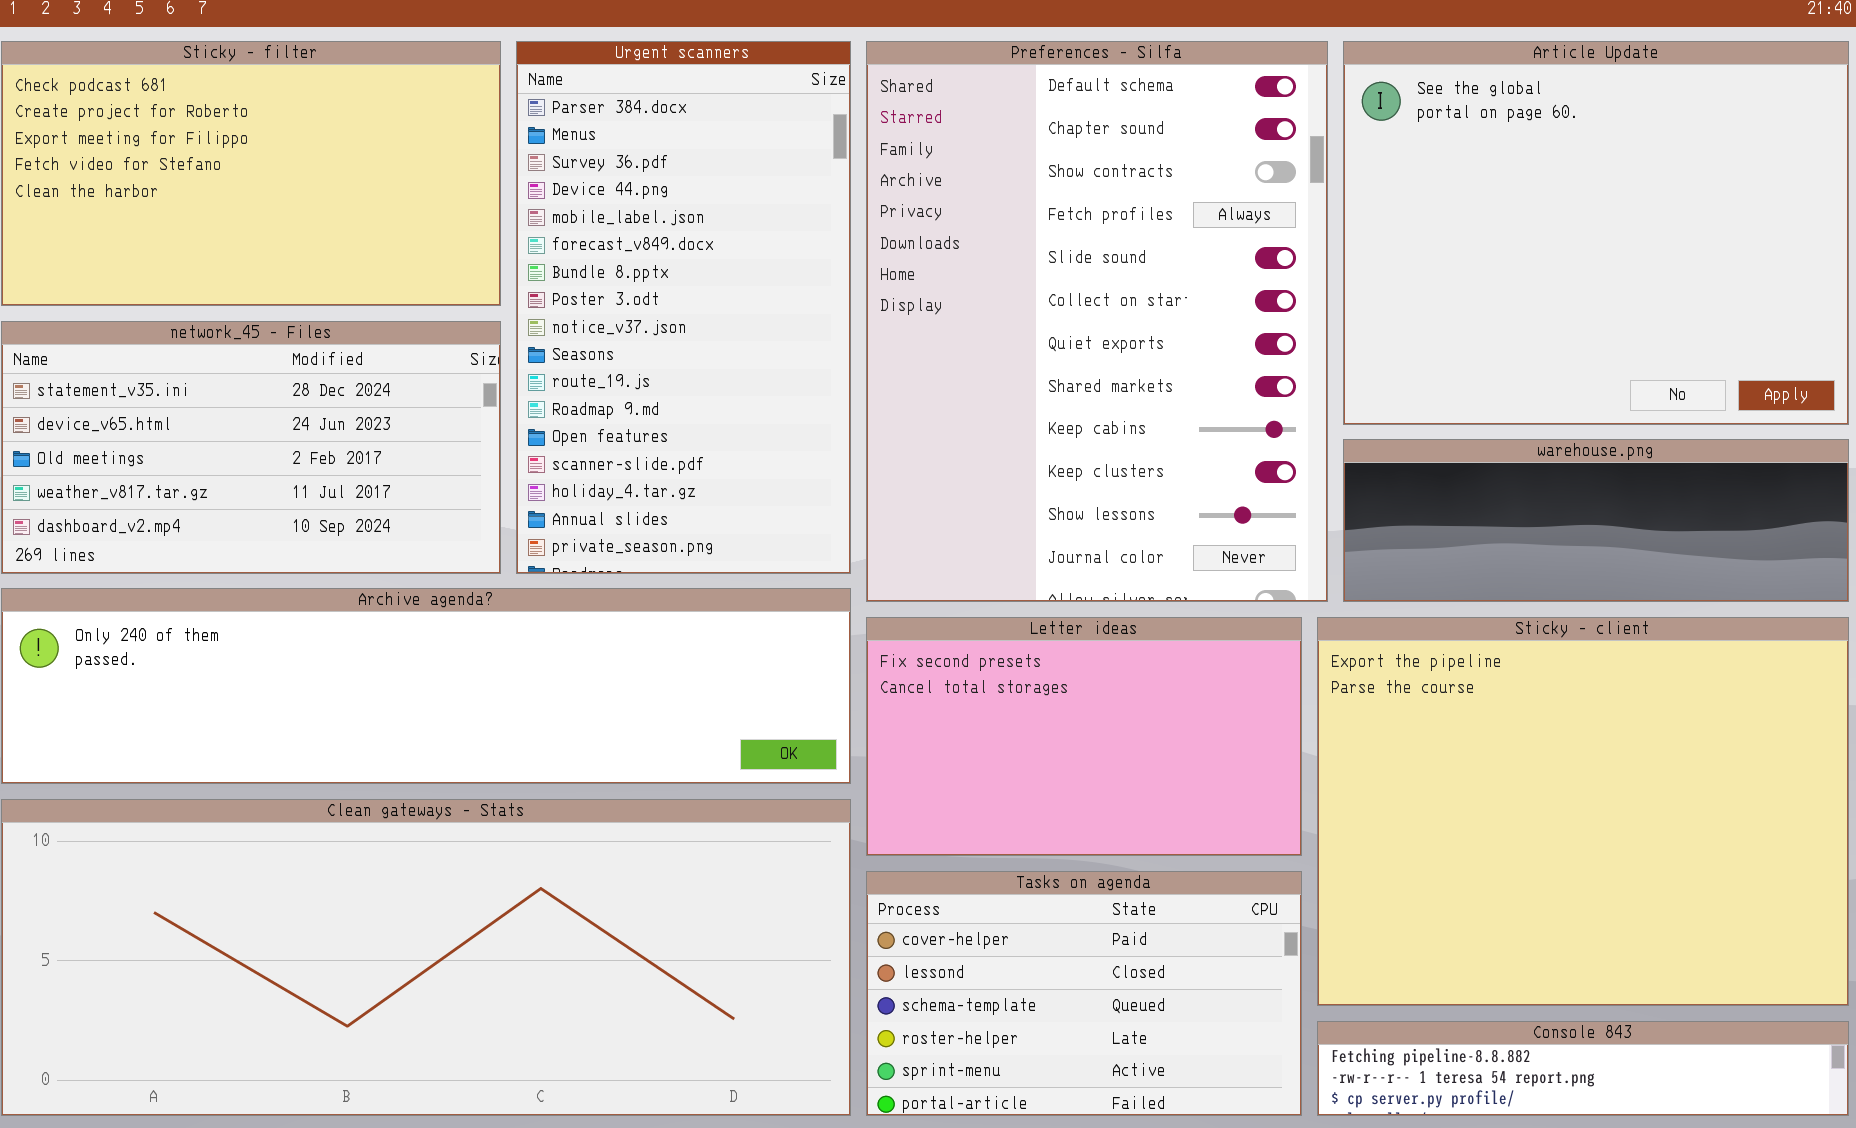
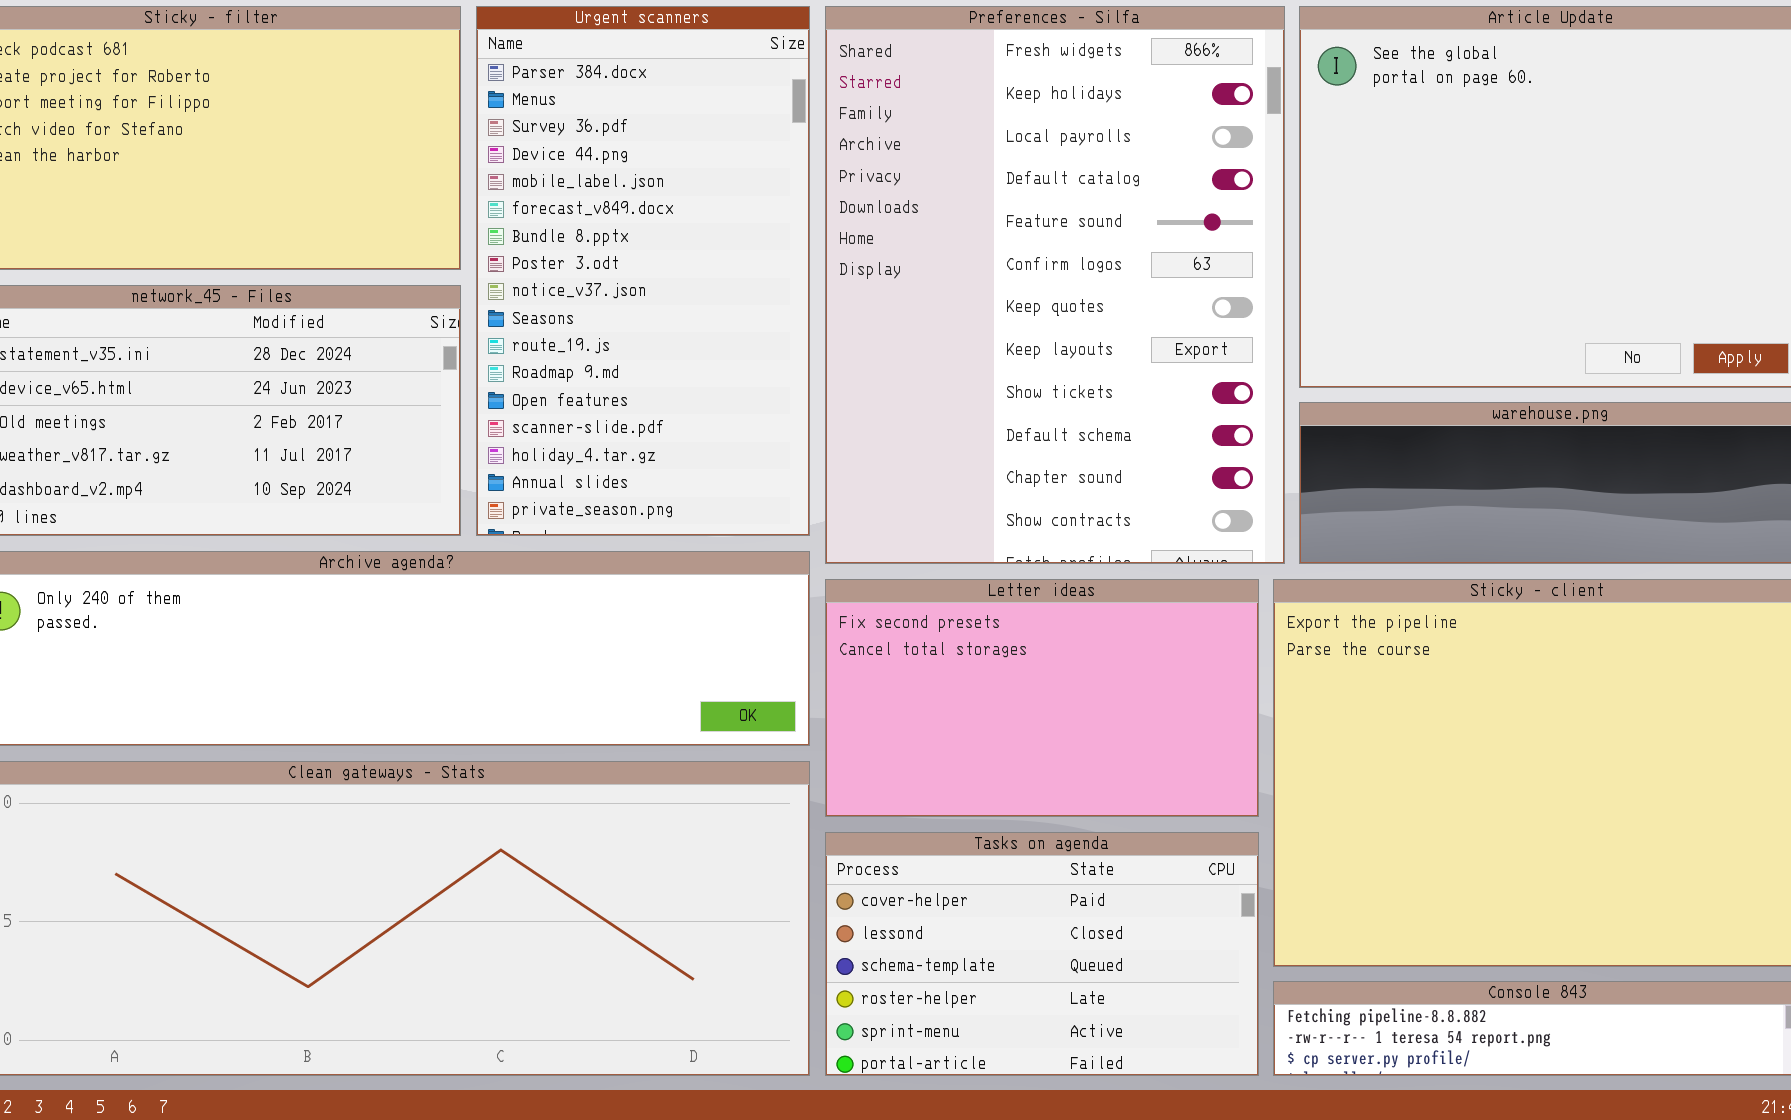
Preferences - Silfa: [866,41,1328,602] -> [825,6,1285,564], scrolled up 9 rows

